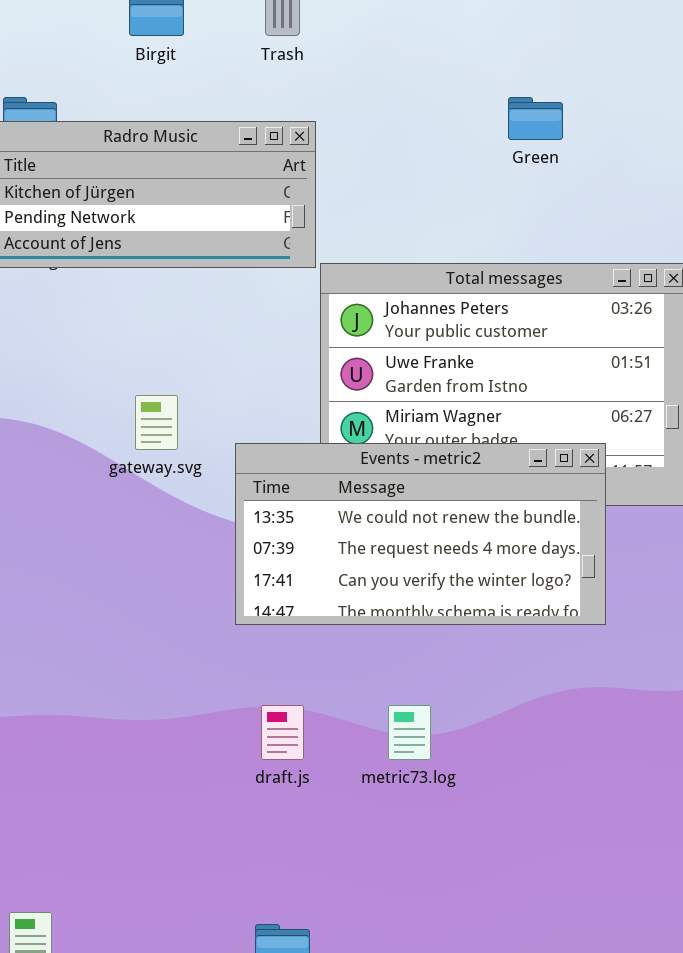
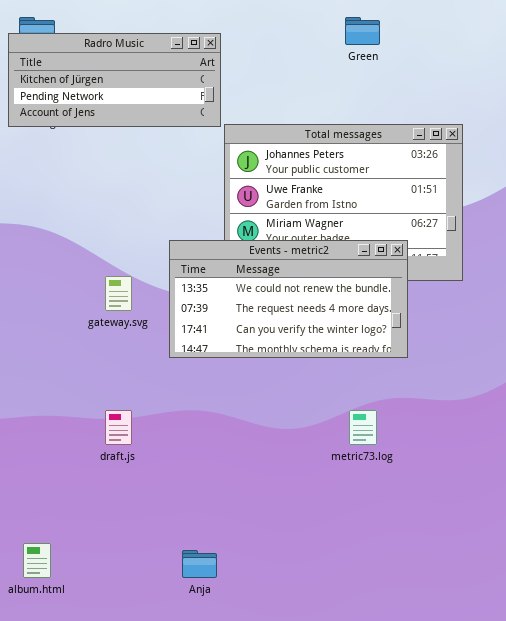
gateway.svg: [135,395,178,450] -> [105,276,132,311], moved
draft.js: [261,705,304,760] -> [105,410,132,445], moved
metric73.log: [388,705,431,760] -> [349,410,377,445], moved

